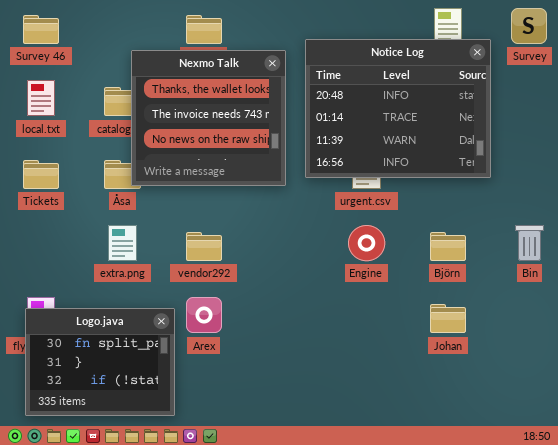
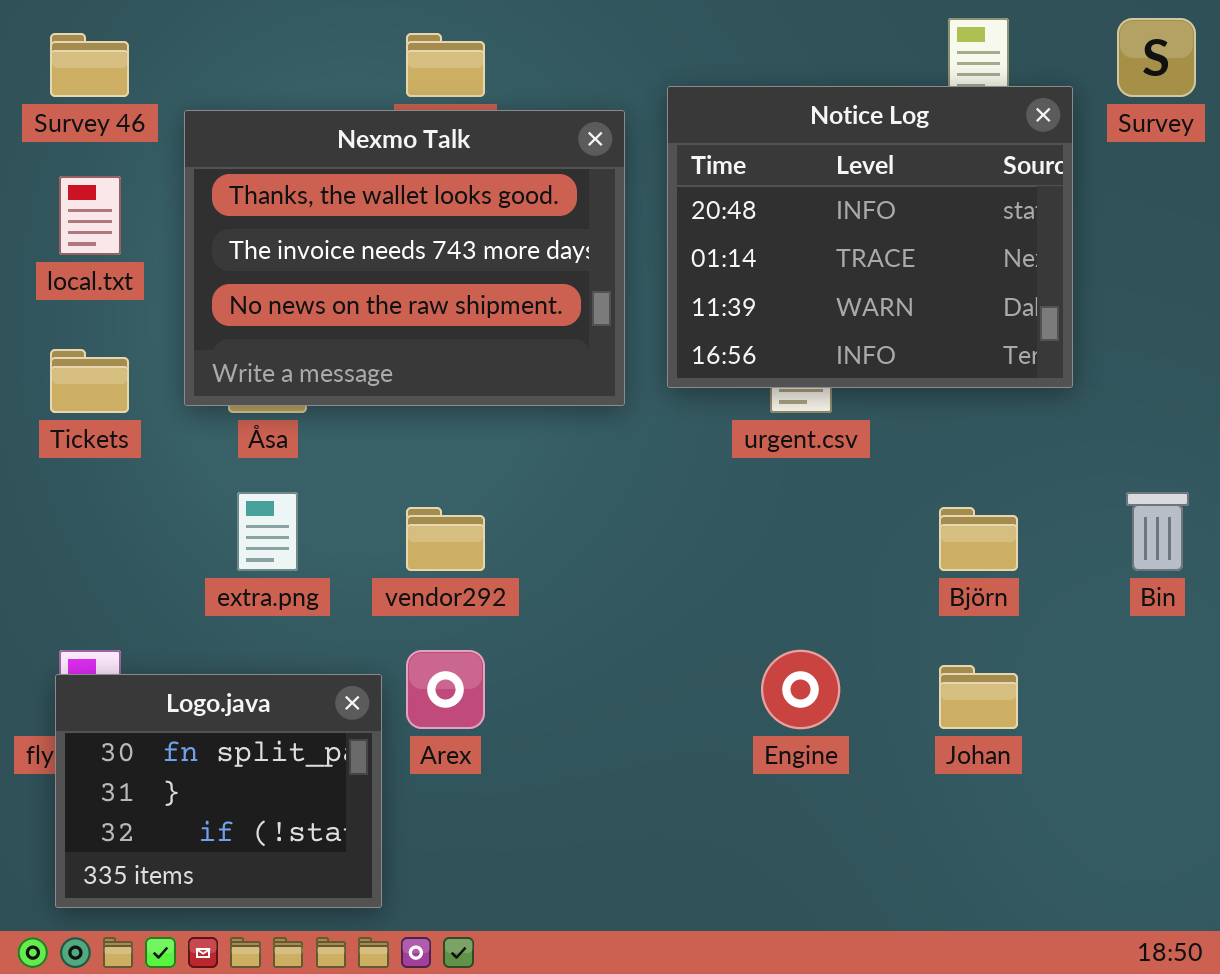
Nexmo Talk: [131,50,286,186] -> [184,110,625,406], resized
Engine: [348,225,385,261] -> [761,650,840,729], moved

